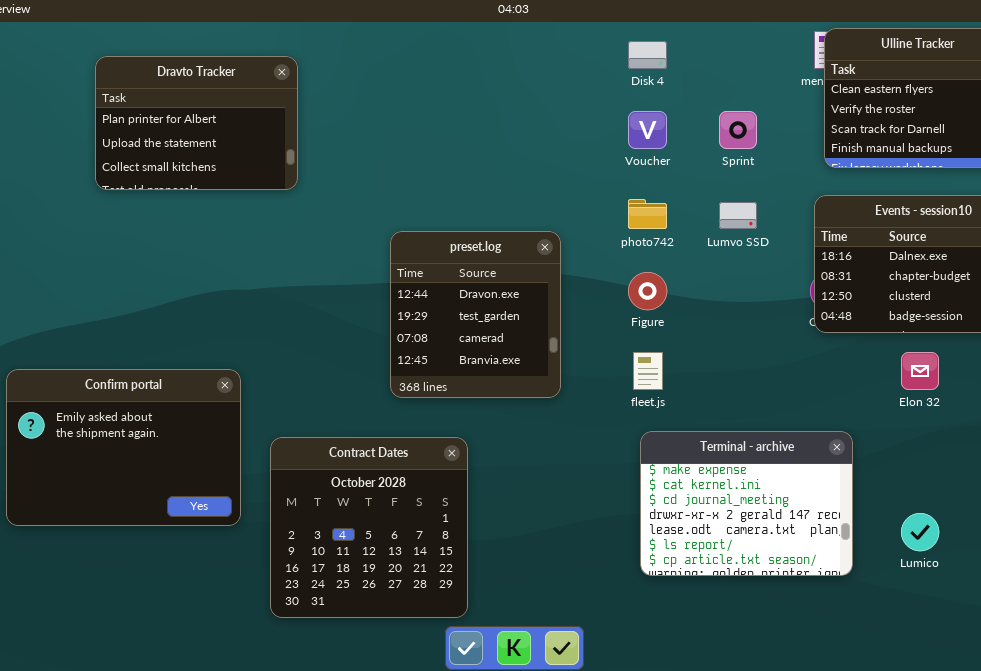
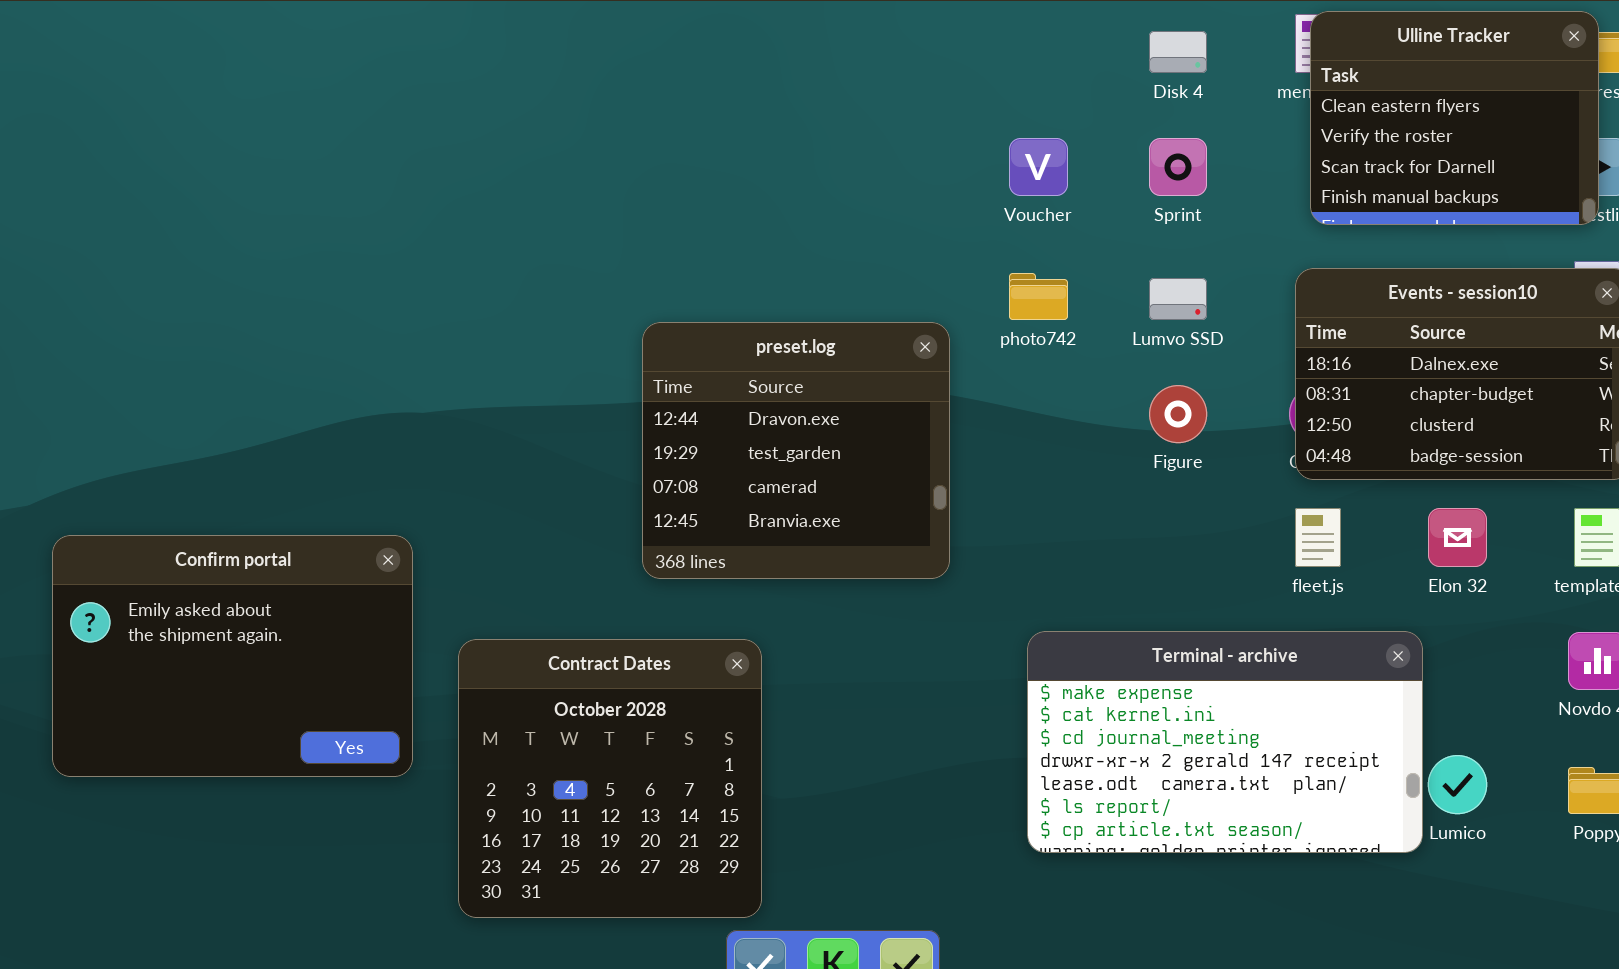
Disk 4: [628,41,667,69] -> [1149,31,1207,73], moved
Dravto Tracker: [95,56,298,190] -> none, closed
preset.log: [390,231,561,398] -> [642,322,950,579], resized
Figure: [628,272,667,310] -> [1149,385,1207,443], moved
fleet.js: [633,352,663,390] -> [1295,508,1341,567], moved
Terminal - archive: [640,431,853,576] -> [1027,631,1423,853], resized

